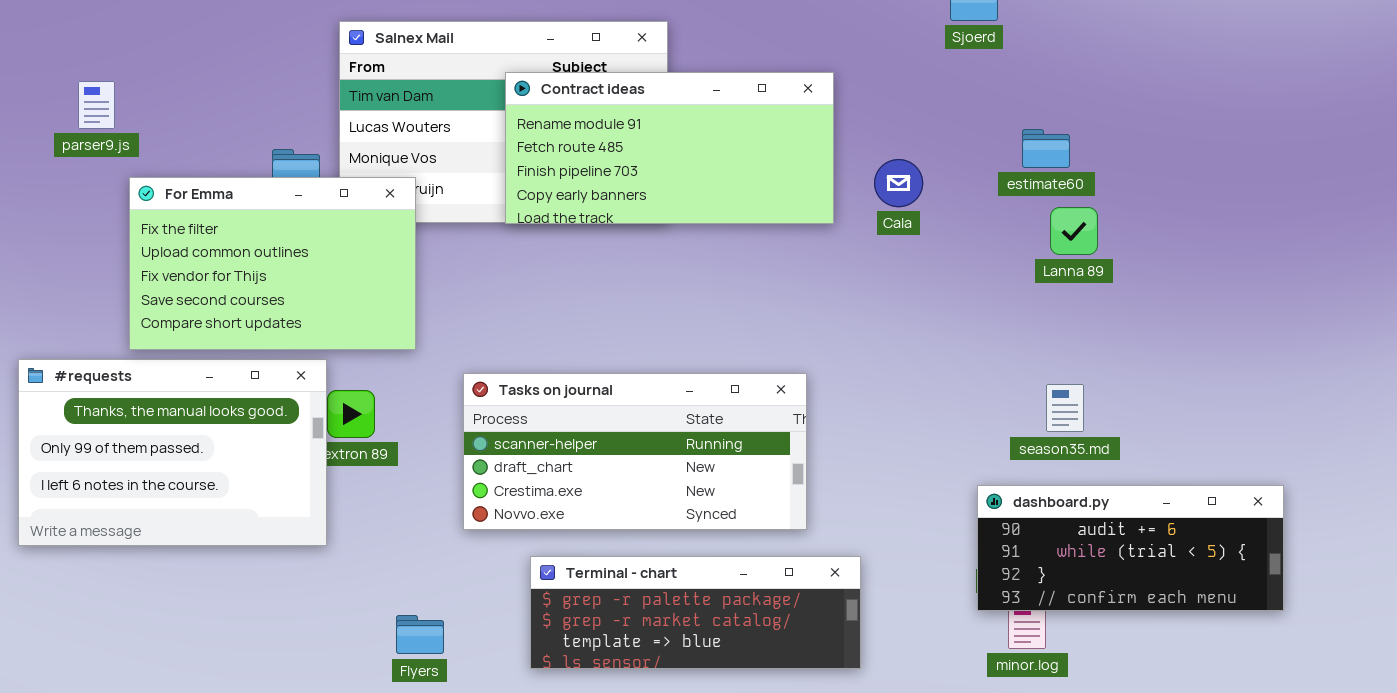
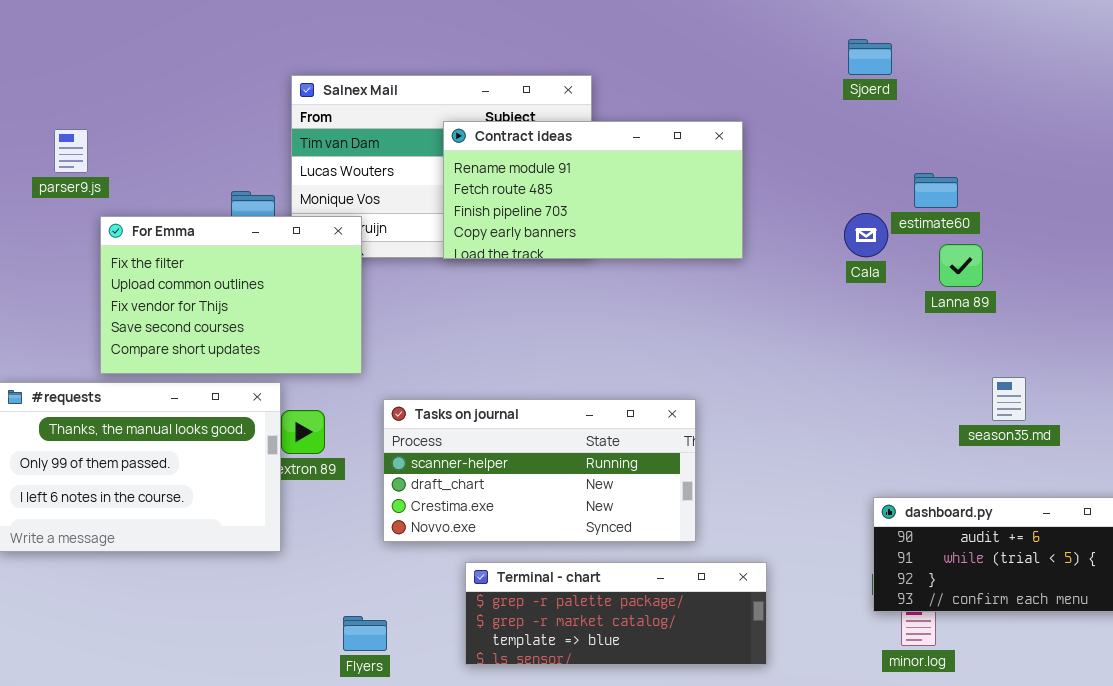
Cala: [874,159,923,207] -> [844,213,888,257], moved
Tasks on journal: [463,373,807,530] -> [383,399,696,542], moved
season35.md: [1046,384,1084,432] -> [992,377,1026,421], moved

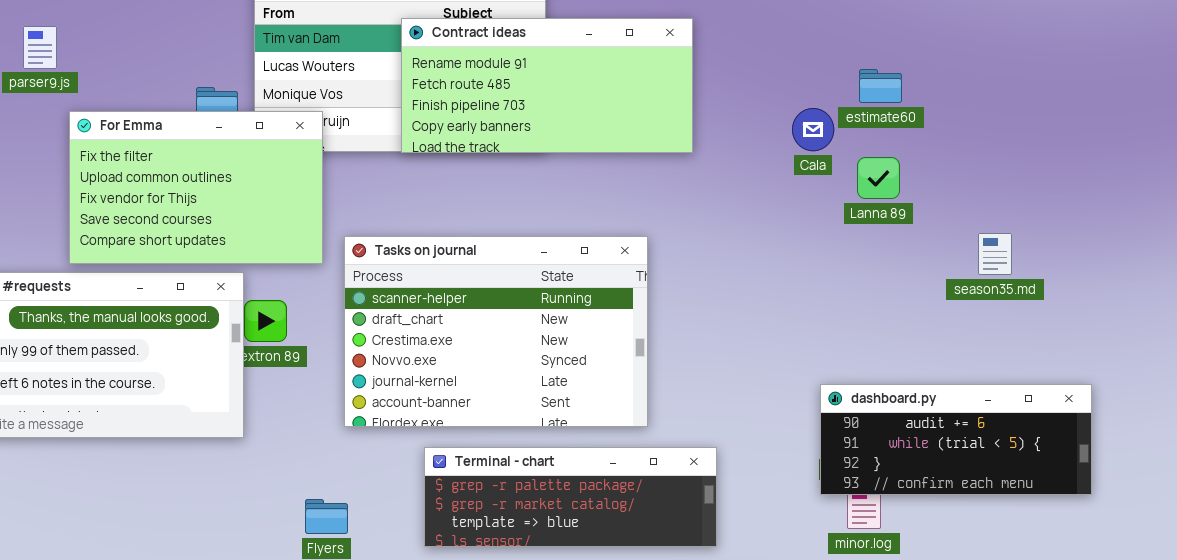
Lanna 89: [939,244,983,287] -> [857,157,900,199], moved
season35.md: [992,377,1026,421] -> [978,233,1012,275], moved
Tasks on journal: [383,399,696,542] -> [344,236,648,427], resized

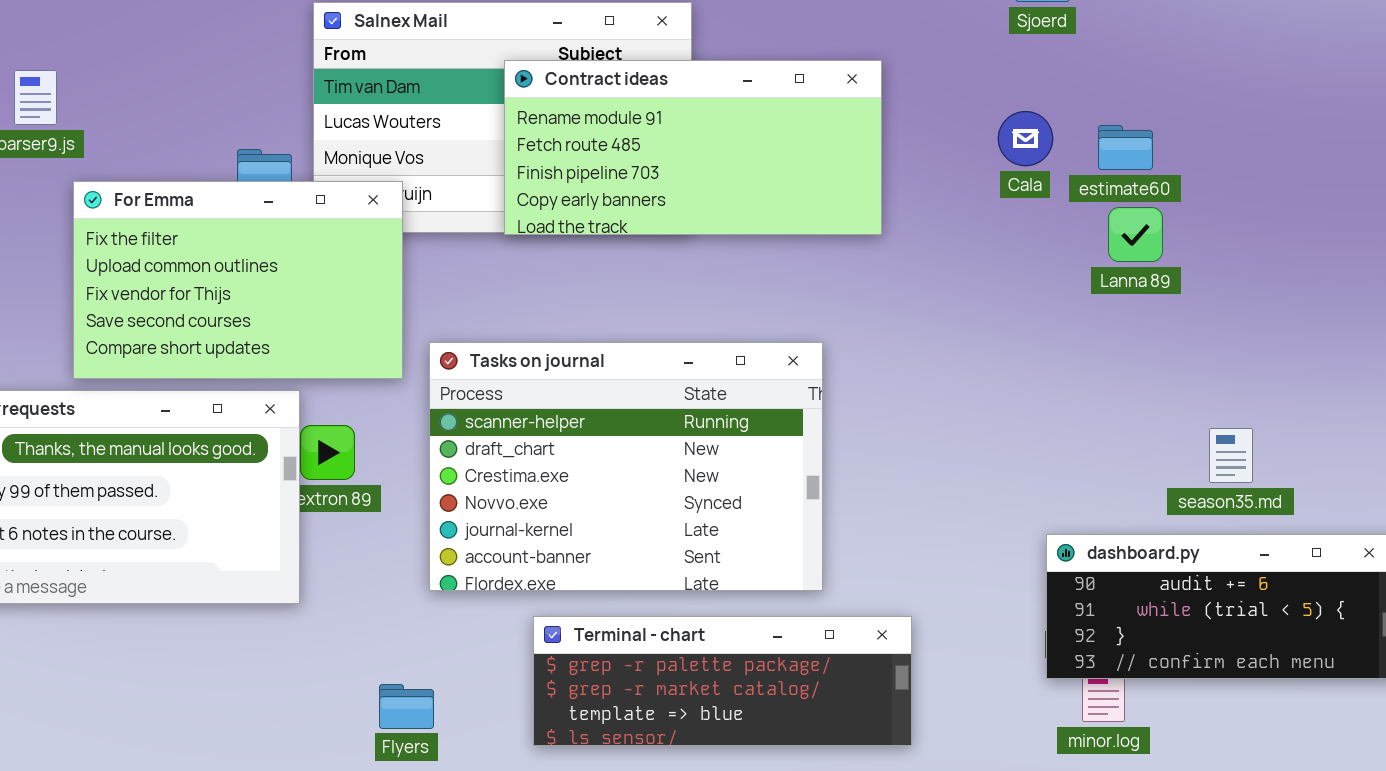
Cala: [792,108,834,151] -> [998,111,1053,166], moved
Lanna 89: [857,157,900,199] -> [1108,207,1163,262], moved
season35.md: [978,233,1012,275] -> [1209,428,1253,483], moved

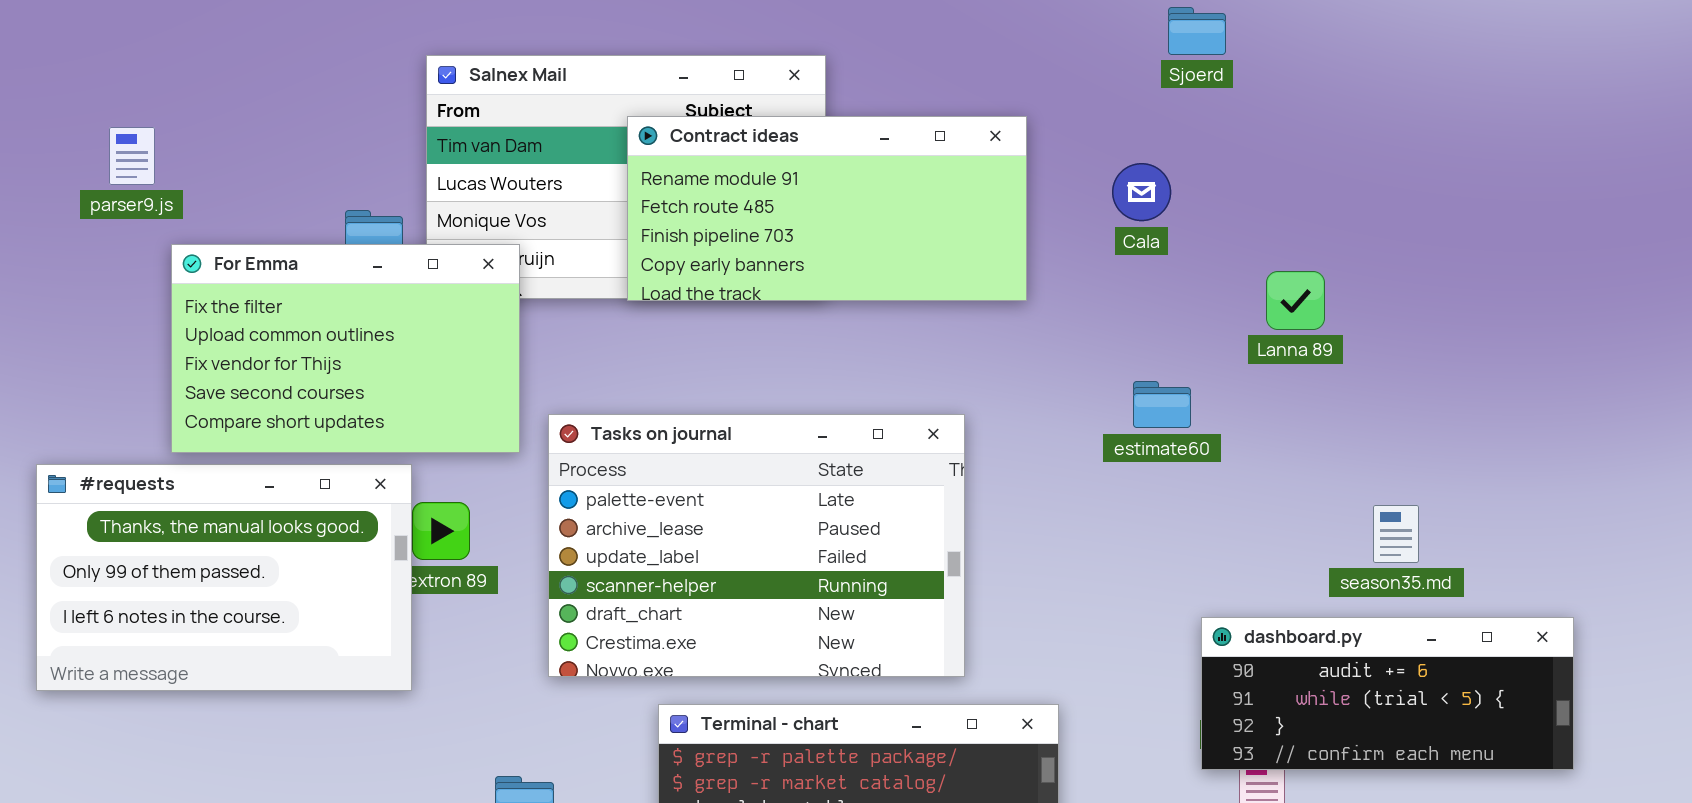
Cala: [998,111,1053,166] -> [1112,163,1171,221], moved
estimate60: [1098,125,1153,170] -> [1133,381,1191,428], moved
Tasks on journal: [429,342,823,591] -> [548,414,965,677], scrolled up 3 rows

